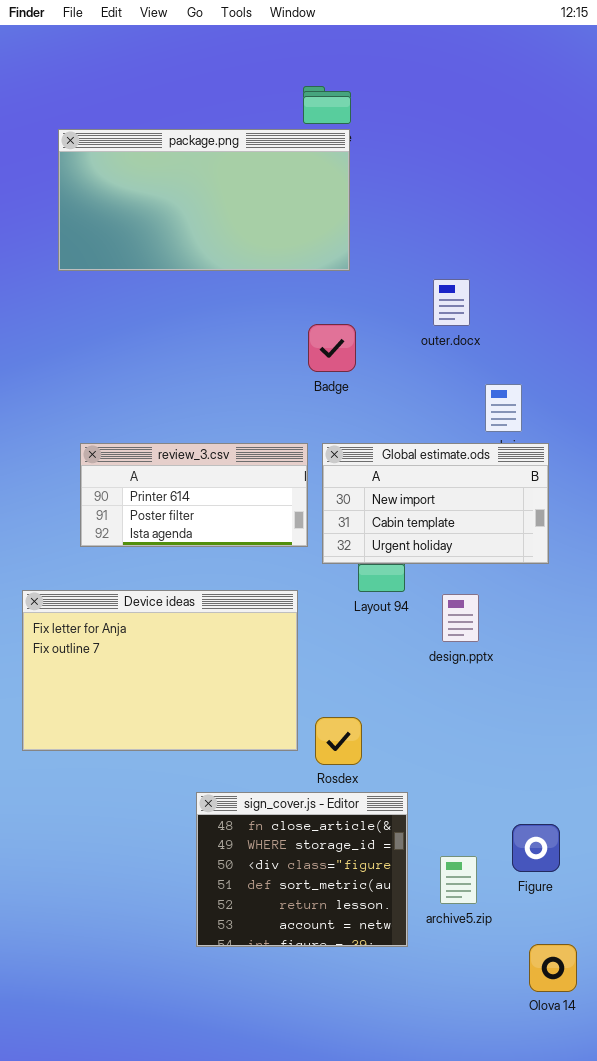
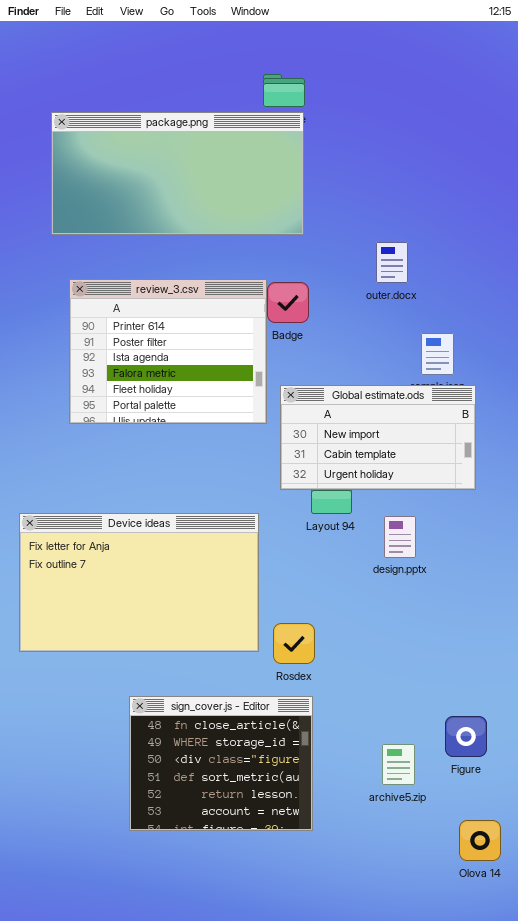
review_3.csv: [80,443,308,547] -> [69,279,267,424], moved, resized
sign_cover.js - Editor: [196,792,408,947] -> [129,696,313,831], moved

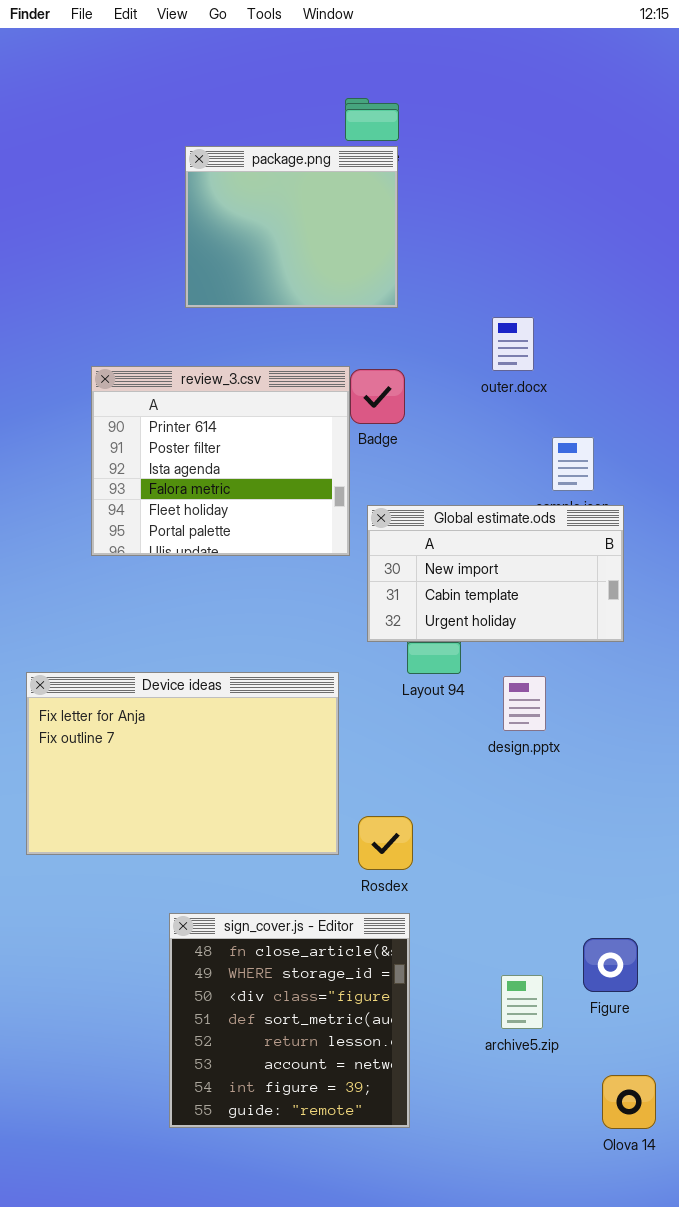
package.png: [51,112,304,235] -> [185,146,398,308], resized
sign_cover.js - Editor: [129,696,313,831] -> [169,913,410,1128], resized

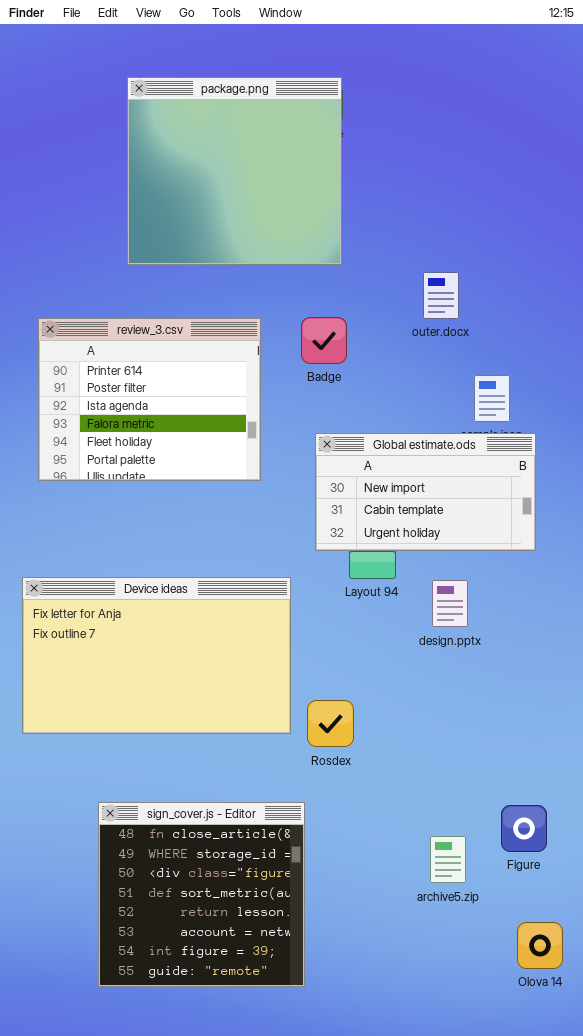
package.png: [185,146,398,308] -> [127,77,342,265], resized
review_3.csv: [91,366,350,556] -> [38,318,261,481], moved
sign_cover.js - Editor: [169,913,410,1128] -> [98,802,305,987], moved

